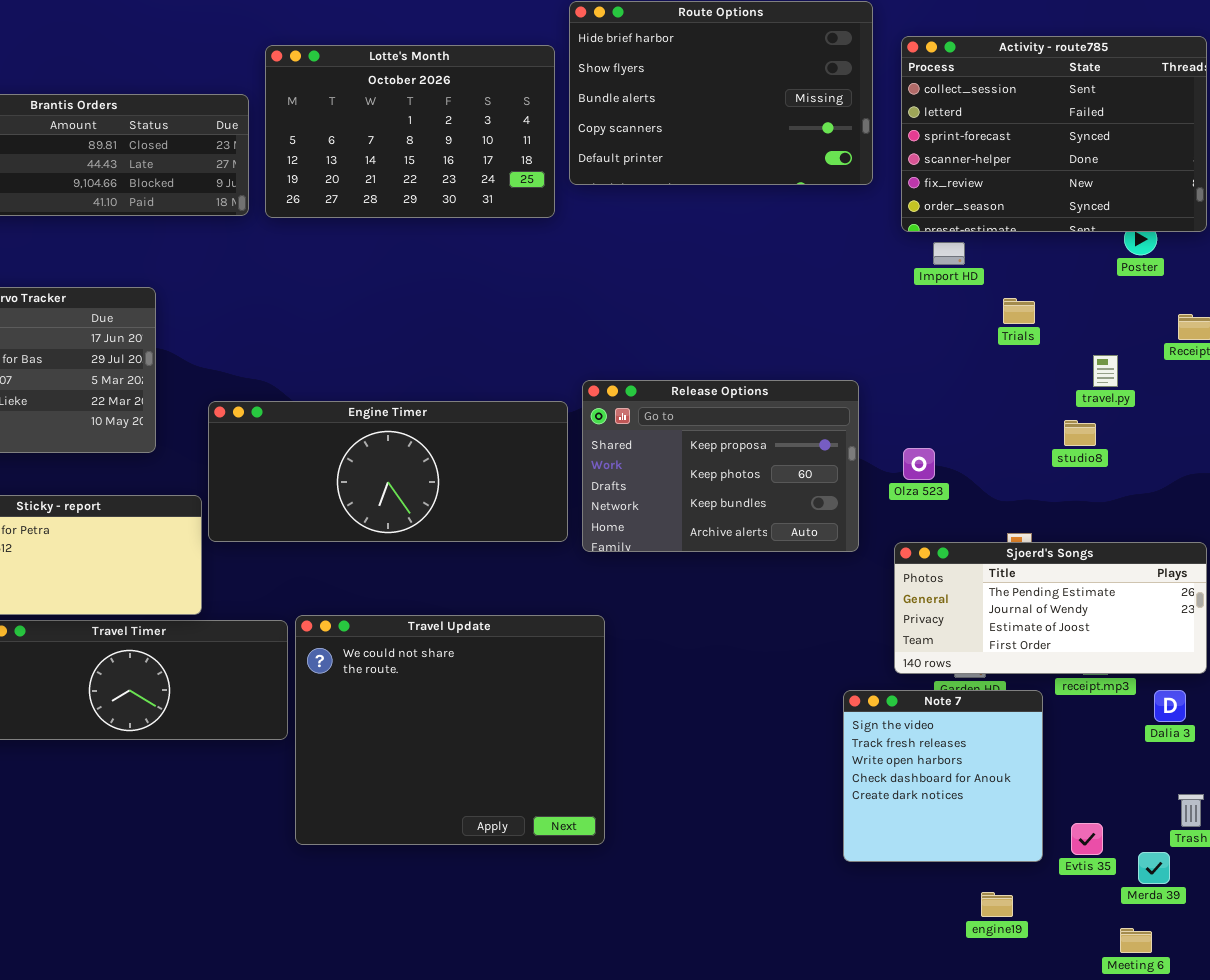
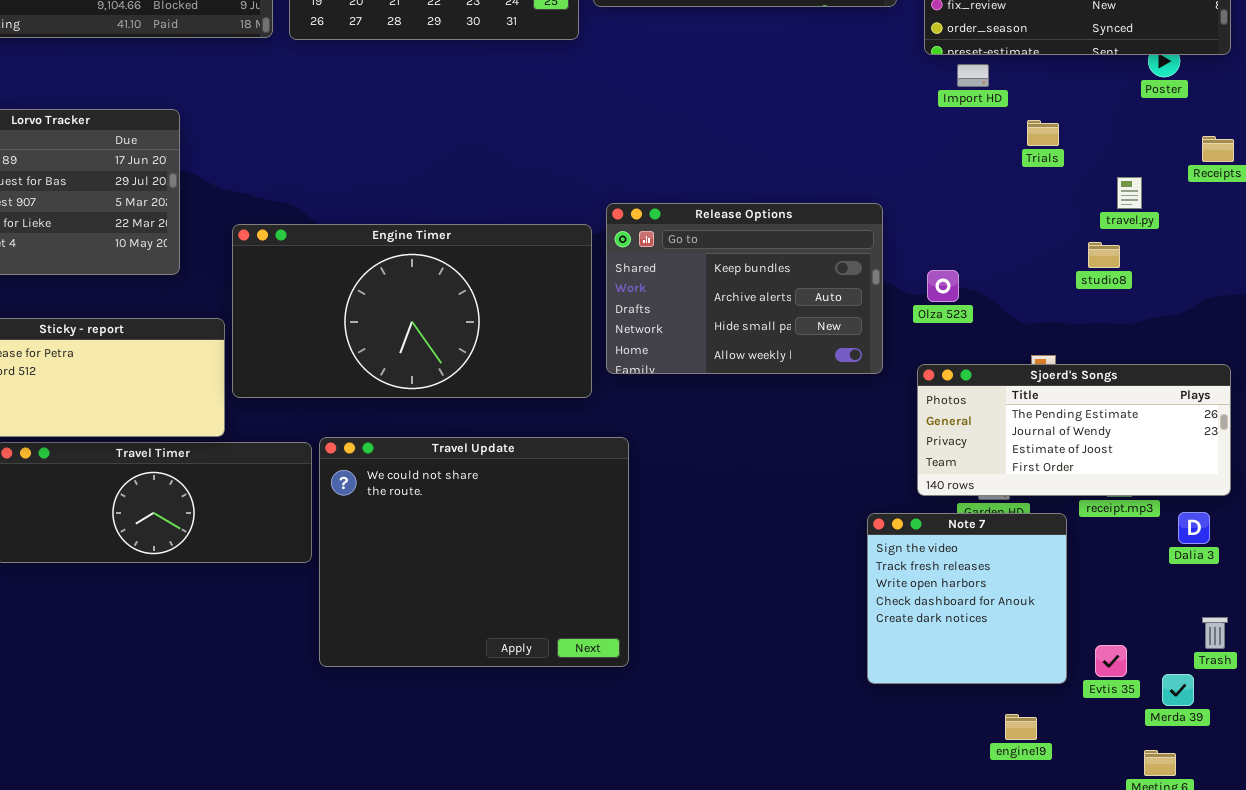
Release Options: [582,380,859,552] -> [606,203,883,374], scrolled down 2 rows
Engine Timer: [208,401,568,542] -> [232,224,592,398], resized

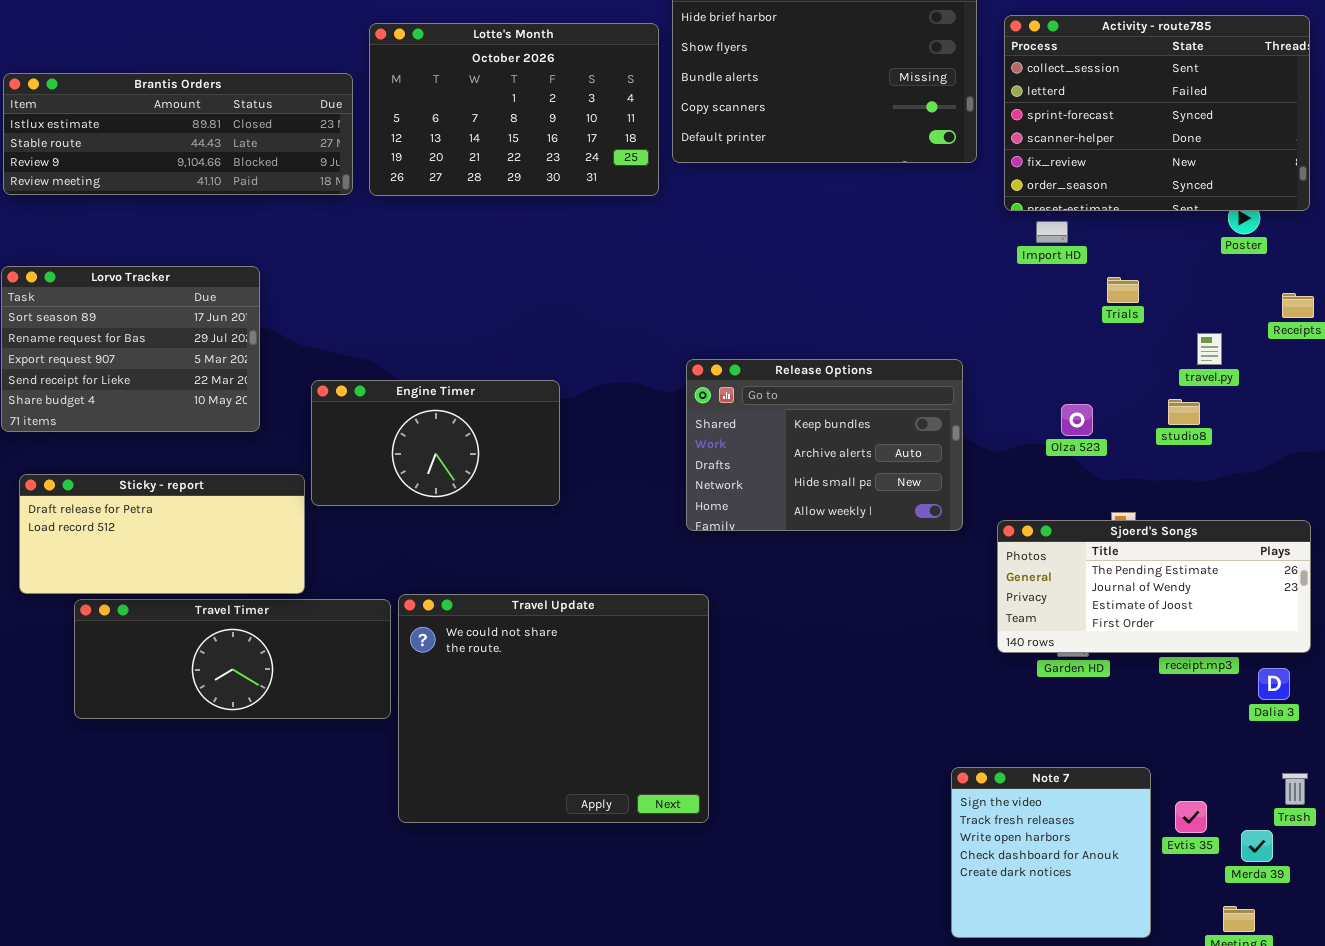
Engine Timer: [232,224,592,398] -> [311,380,560,506], resized
Olza 523: [927,270,959,302] -> [1061,404,1093,436], moved
Note 7: [867,513,1067,684] -> [951,767,1151,938], moved

